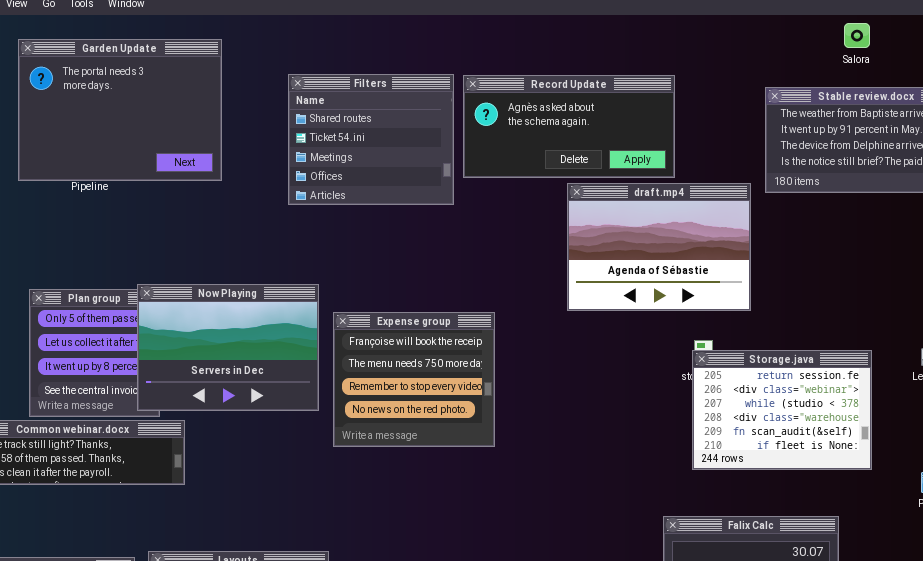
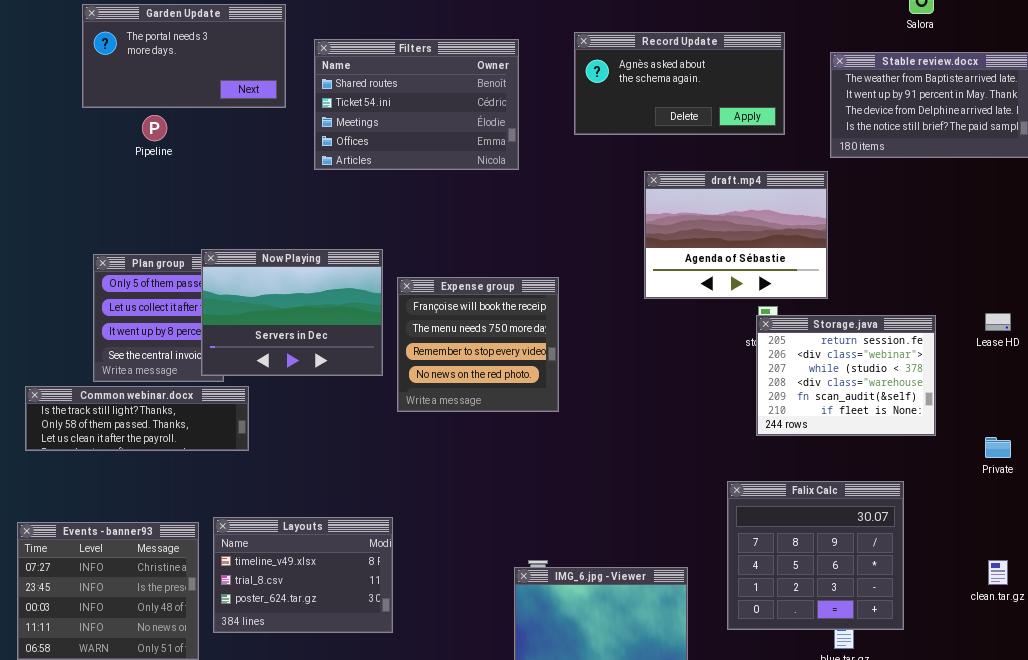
Garden Update: [18,39,222,181] -> [82,4,286,108], resized
Filters: [288,74,454,205] -> [314,39,519,170], resized
Record Update: [463,75,675,178] -> [574,32,785,135], moved
draft.mp4: [567,183,751,311] -> [644,171,828,299], moved

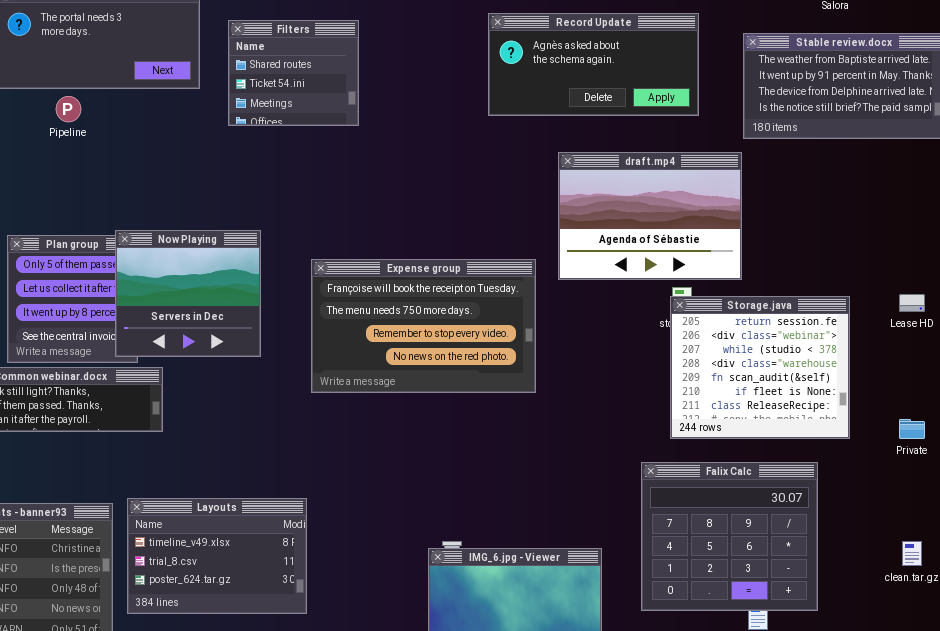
Filters: [314,39,519,170] -> [228,20,359,126], resized
Now Playing: [201,249,383,376] -> [115,230,261,357], resized
Expense group: [397,277,559,412] -> [311,259,536,393], resized
Storage.java: [756,315,936,436] -> [670,296,850,439], resized

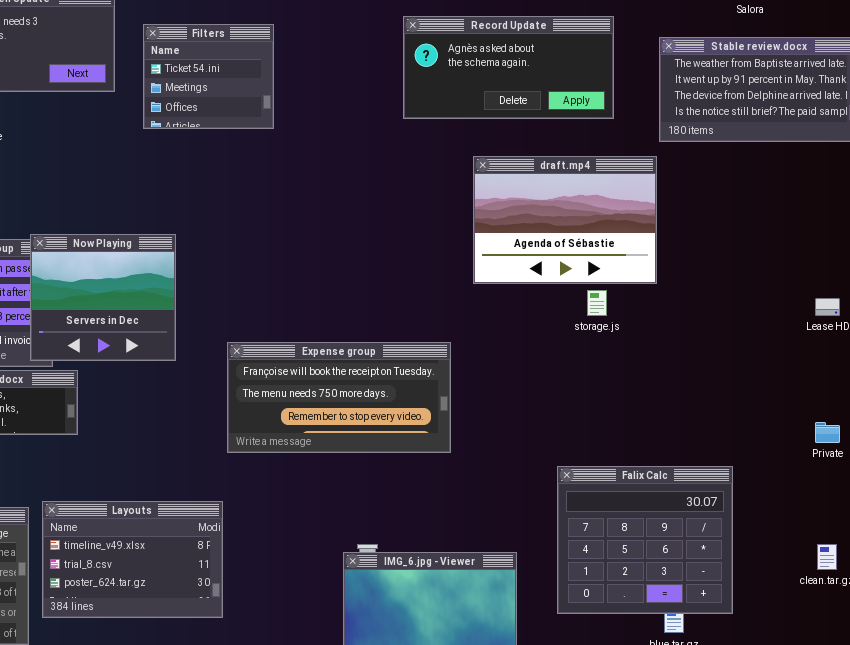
Filters: [228,20,359,126] -> [143,24,274,129], scrolled down 1 row
Expense group: [311,259,536,393] -> [227,342,451,453], moved, resized
Storage.java: [670,296,850,439] -> none, closed

